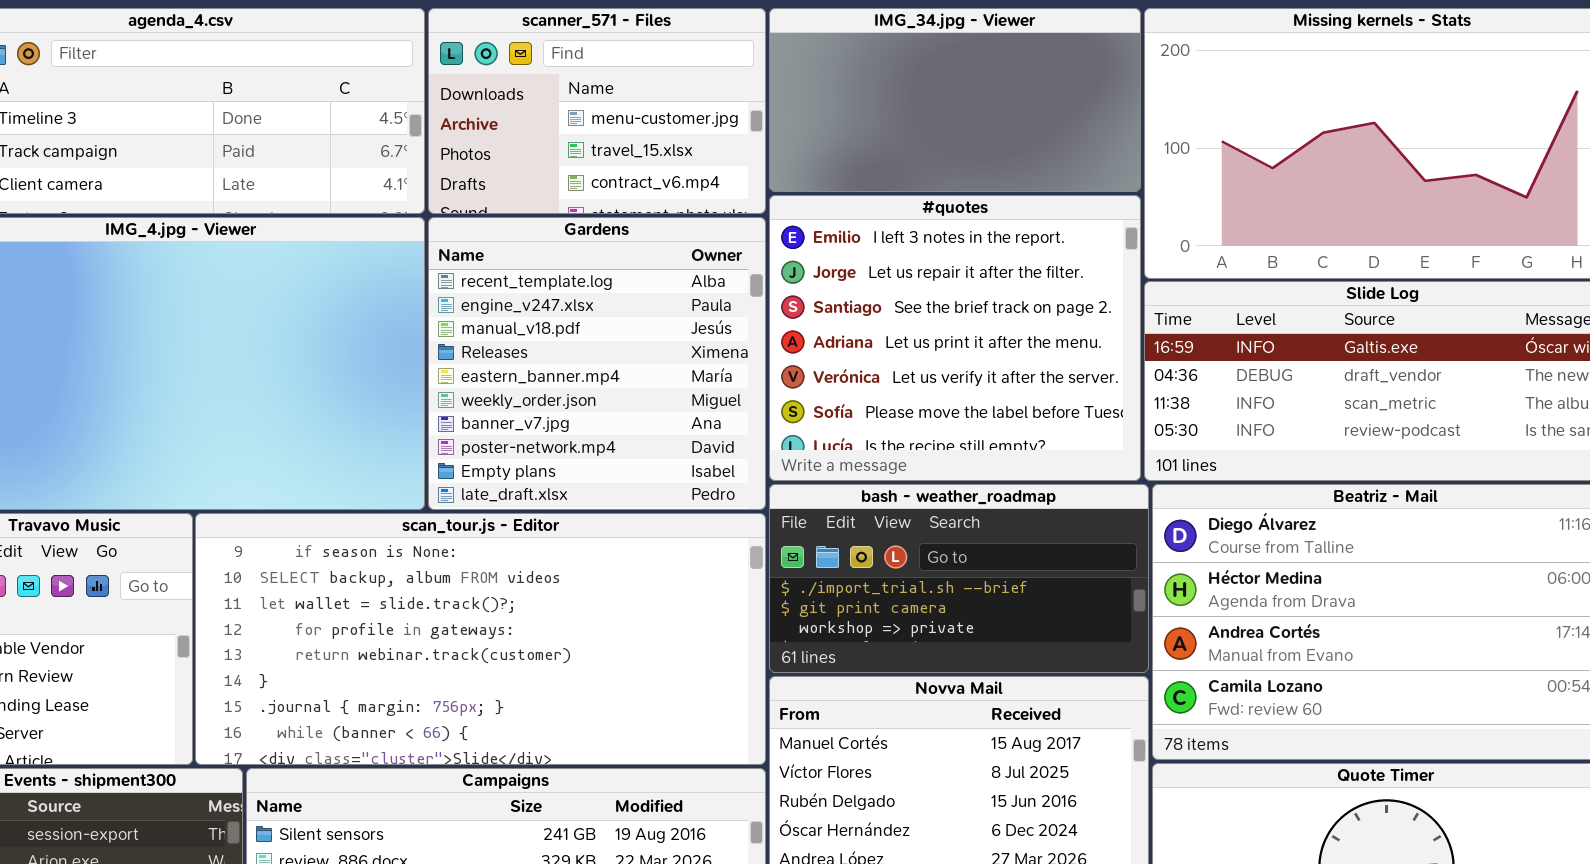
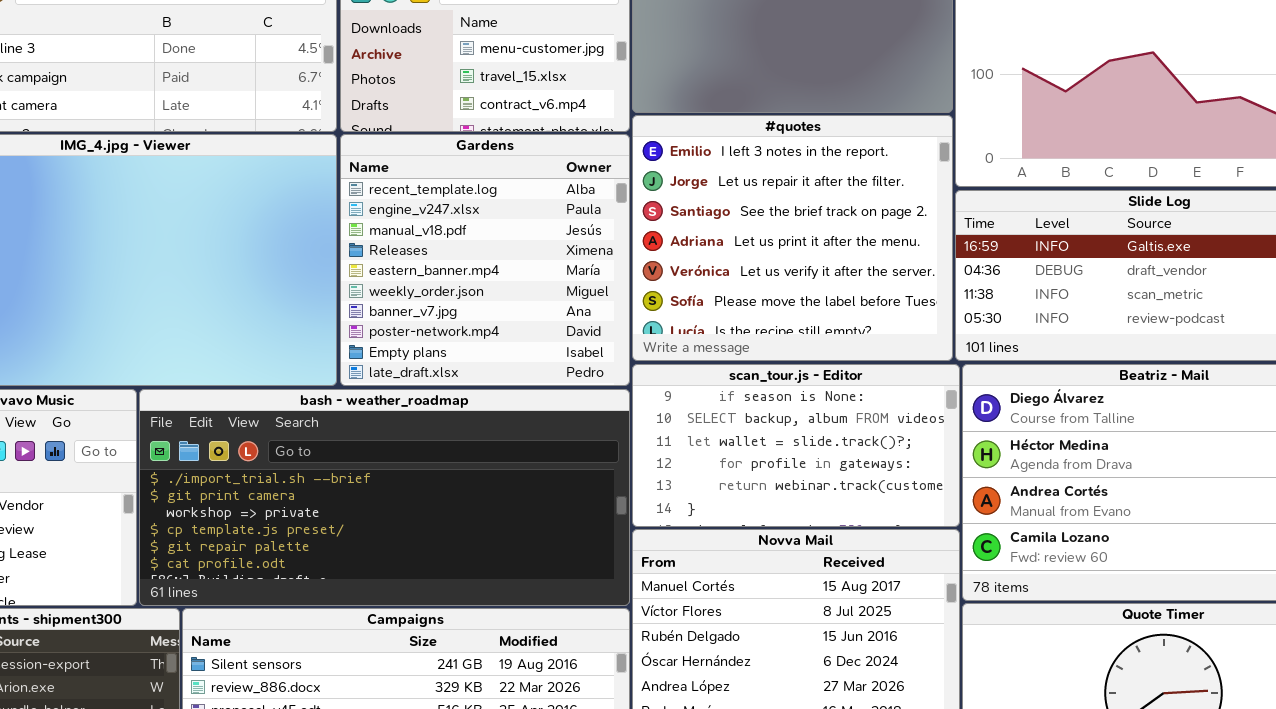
bash - weather_roadmap: [769,484,1149,673] -> [139,389,630,606], moved, resized
scan_tour.js - Editor: [195,513,766,765] -> [632,364,960,527], moved, resized

